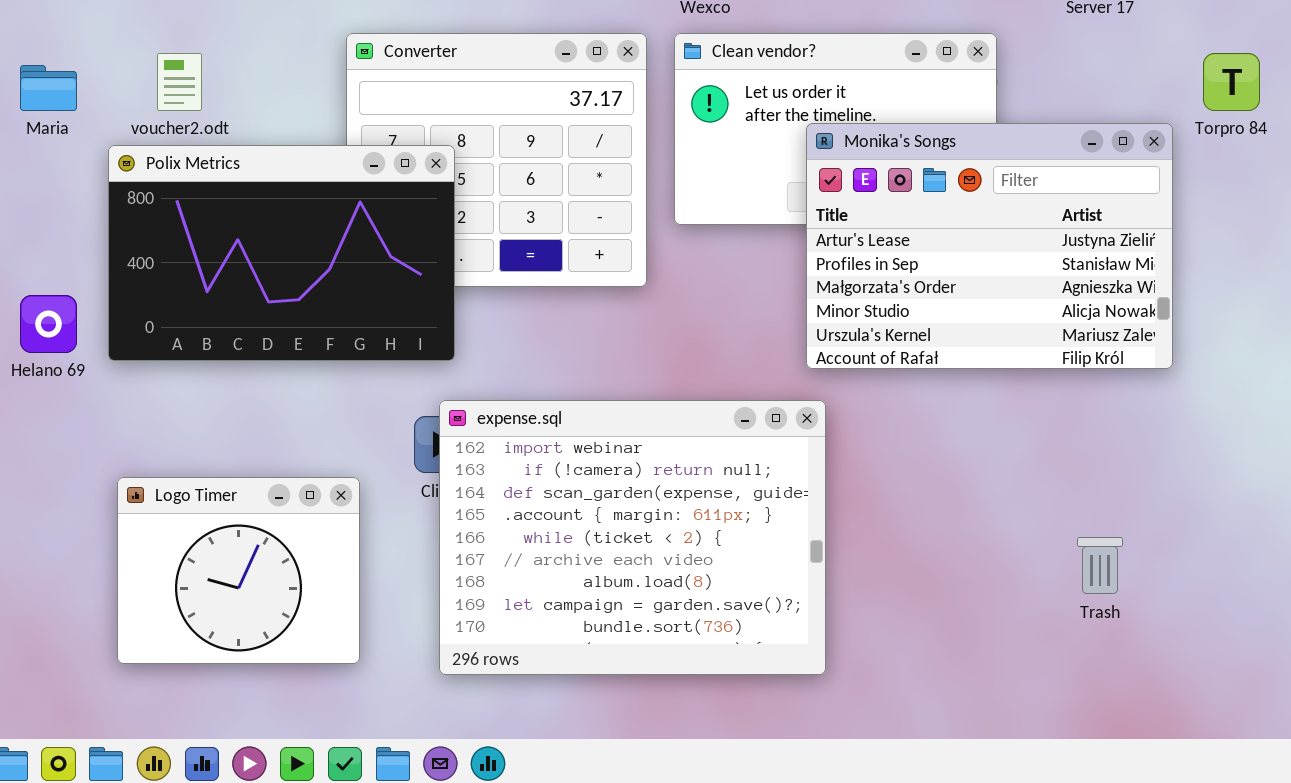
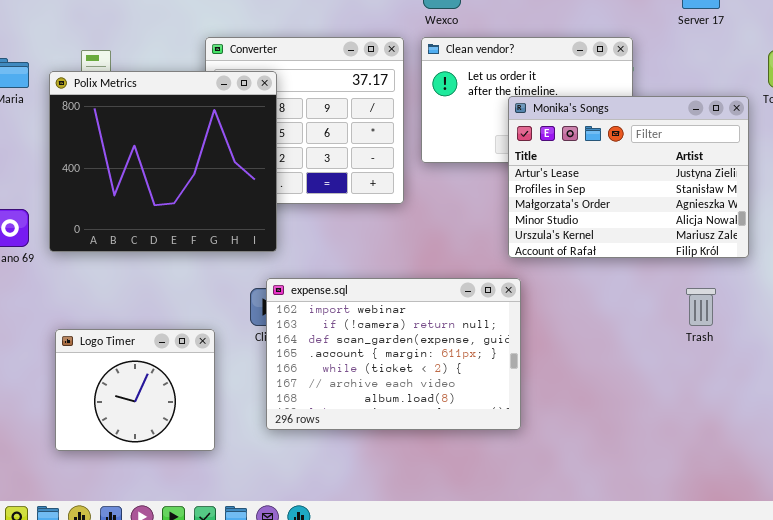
Polix Metrics: [108,145,455,361] -> [49,71,277,252], resized
expense.sql: [439,400,826,675] -> [266,278,521,430], resized
Trash: [1077,537,1123,594] -> [686,288,716,326], moved

